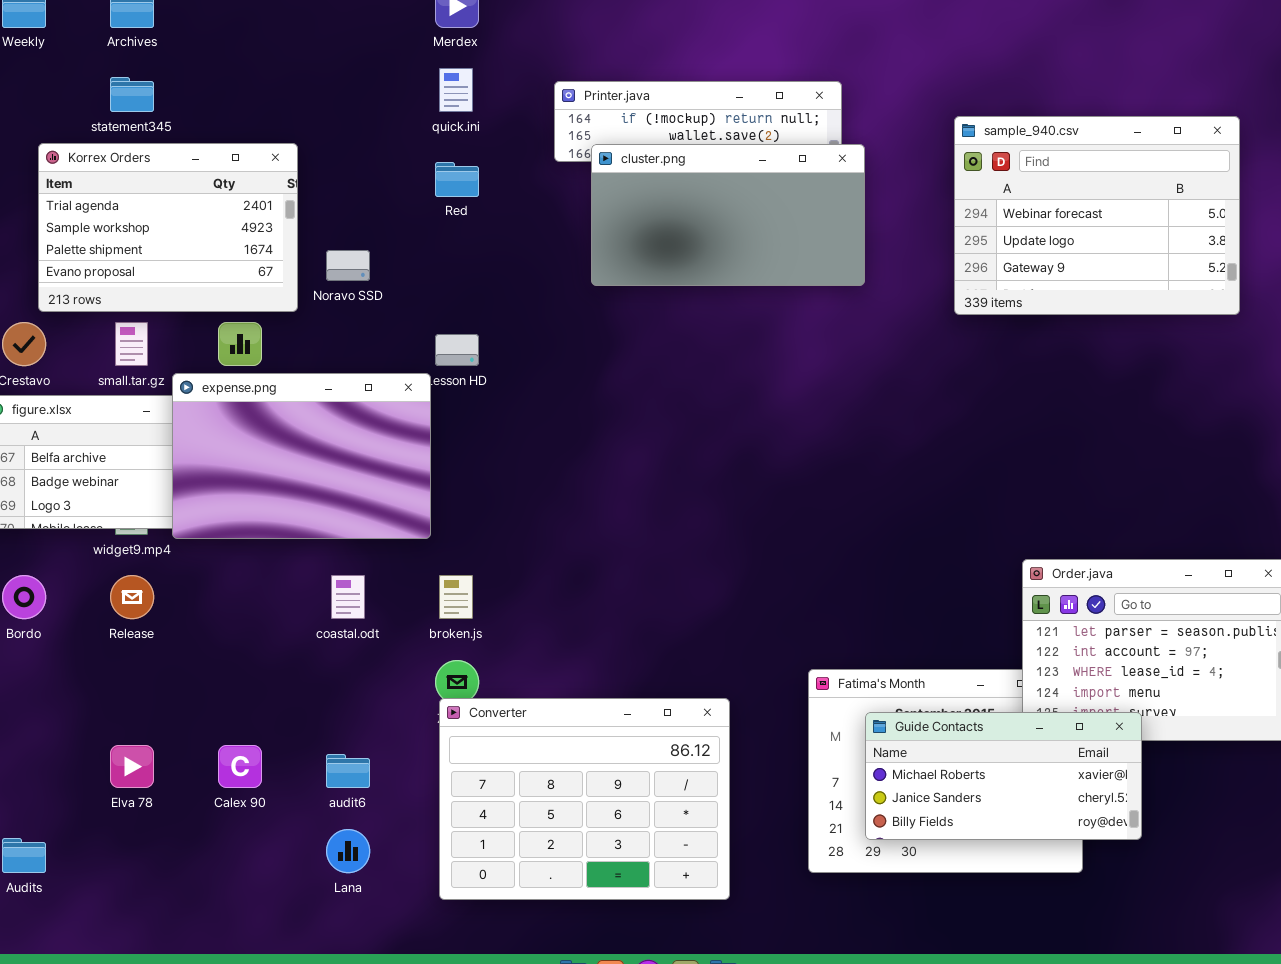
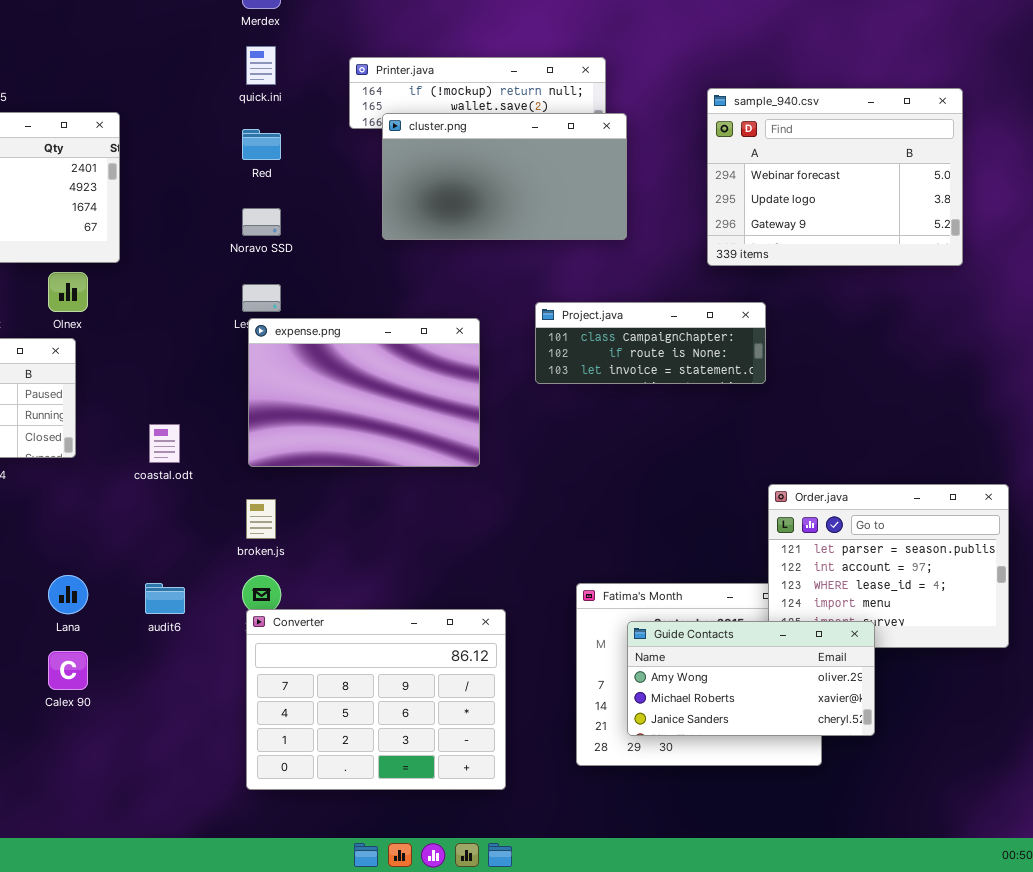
Noravo SSD: [326,250,370,281] -> [242,208,281,236], moved
Project.java: none -> [535,302,766,384], opened
expense.png: [172,373,431,539] -> [248,318,480,467], moved
coastal.odt: [331,575,365,619] -> [149,424,180,463], moved
Guide Contacts: [865,712,1142,840] -> [627,621,875,736], scrolled up 1 row
audit6: [326,754,370,788] -> [145,583,185,614], moved
Lana: [326,829,370,873] -> [48,575,88,614], moved

